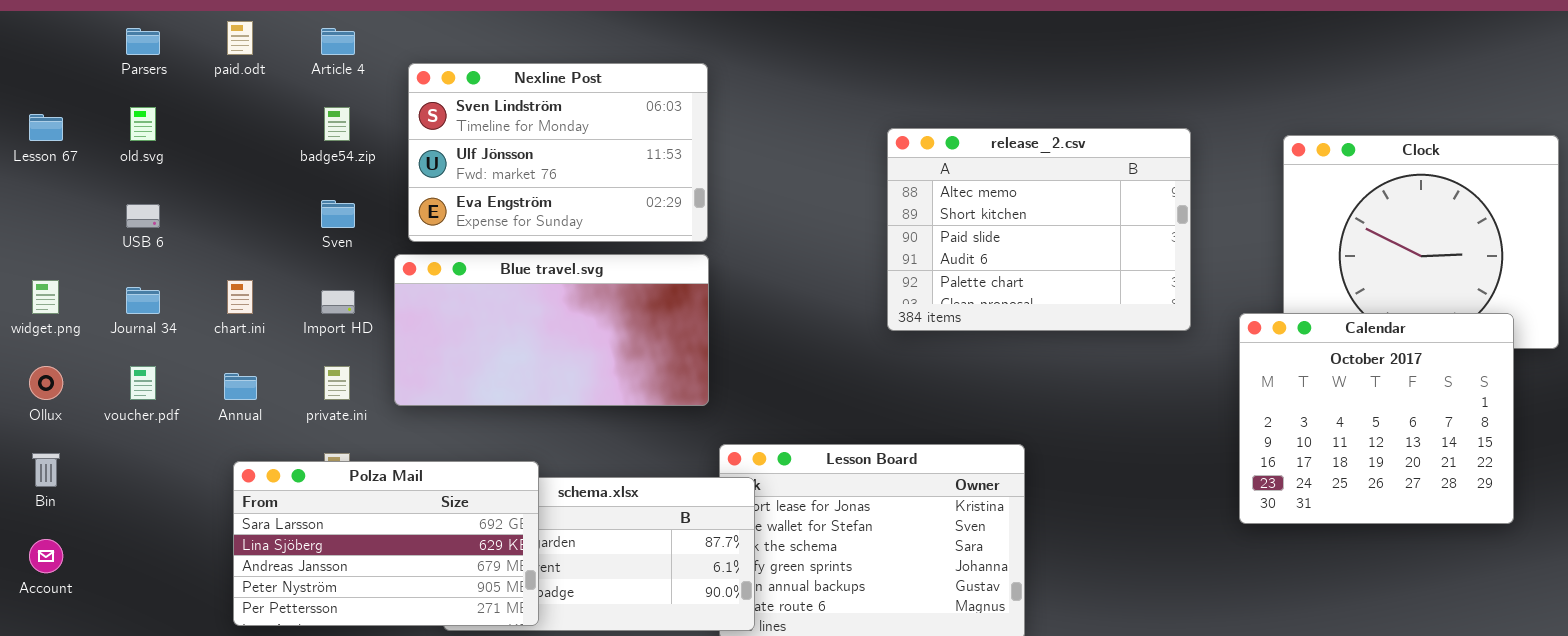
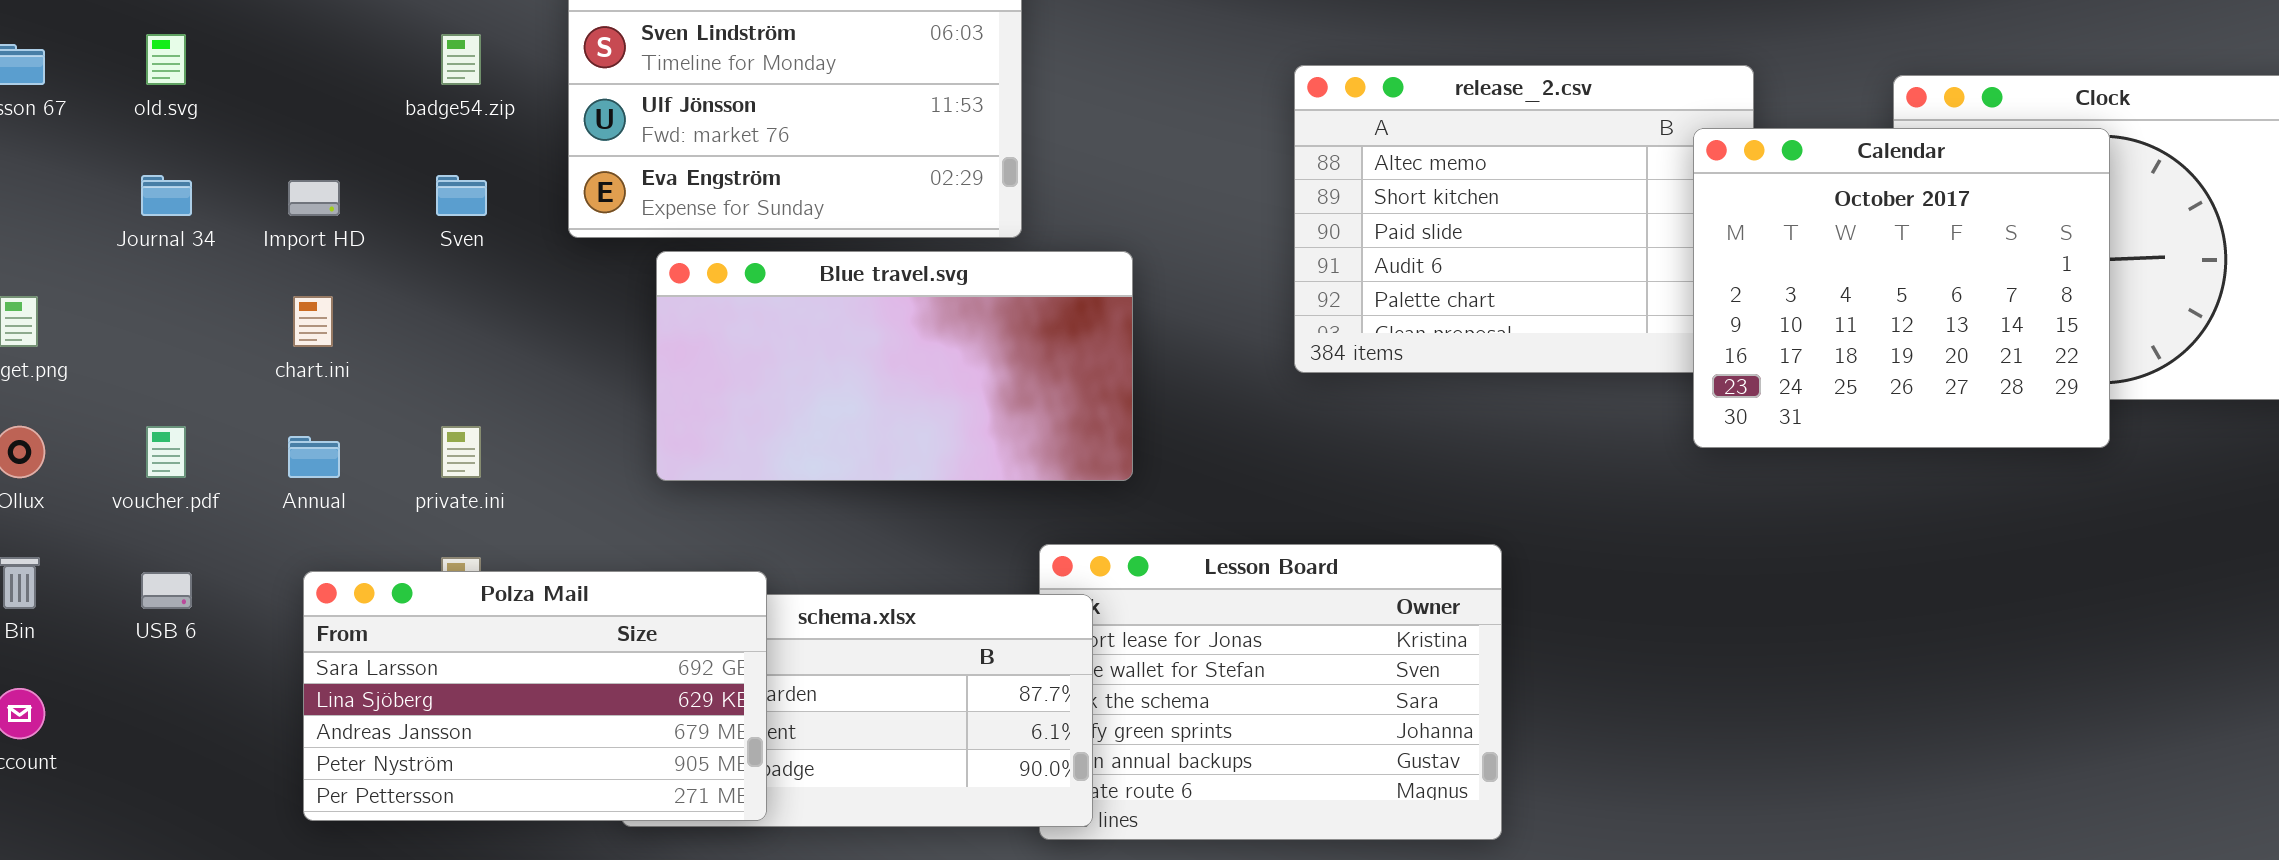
USB 6: [126,204,160,228] -> [141,572,192,609], moved
Blue travel.svg: [394,254,709,406] -> [656,251,1133,481], moved
Journal 34: [126,287,160,314] -> [141,175,192,216], moved
Import HD: [321,290,355,314] -> [288,180,340,216], moved
Calendar: [1239,313,1514,524] -> [1693,128,2110,448], moved

